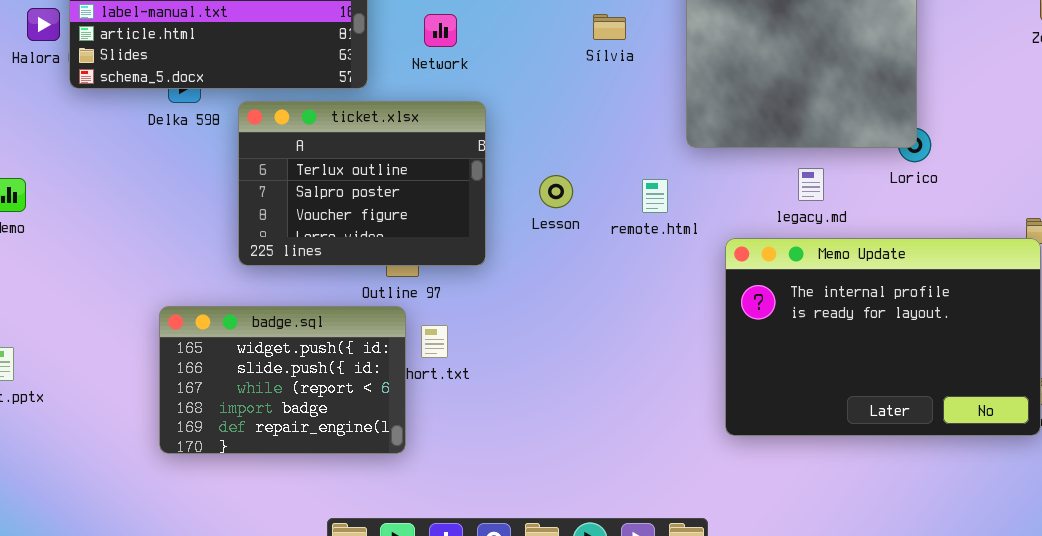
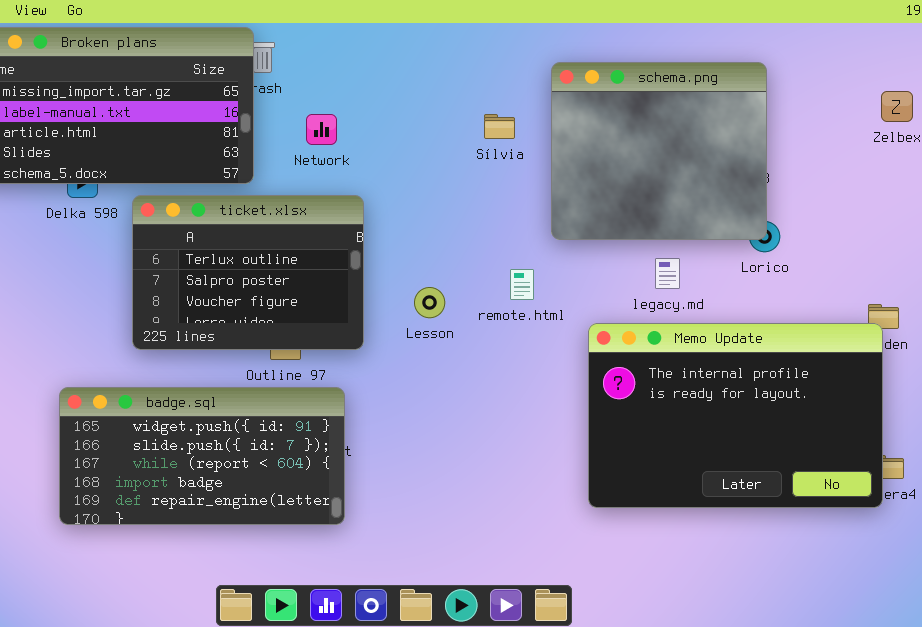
Sílvia: [593,14,626,40] -> [484,114,515,139], moved
Lesson: [539,175,573,208] -> [414,287,445,318], moved
badge.sql: [159,306,406,454] -> [59,387,345,525], resized

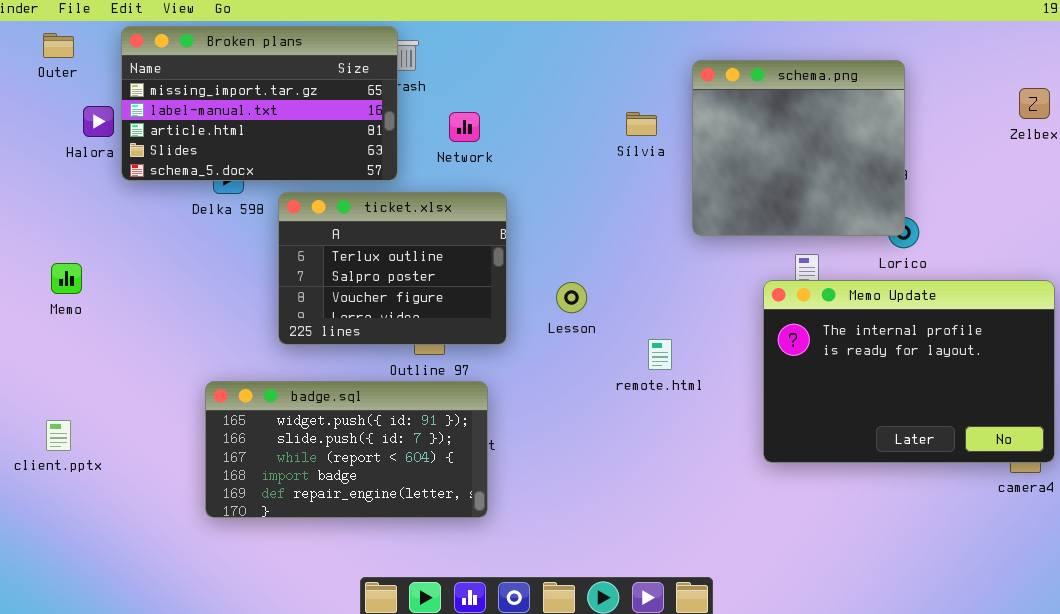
remote.html: [510,269,534,300] -> [648,339,672,370], moved
Memo Update: [588,323,883,508] -> [763,280,1055,463], moved

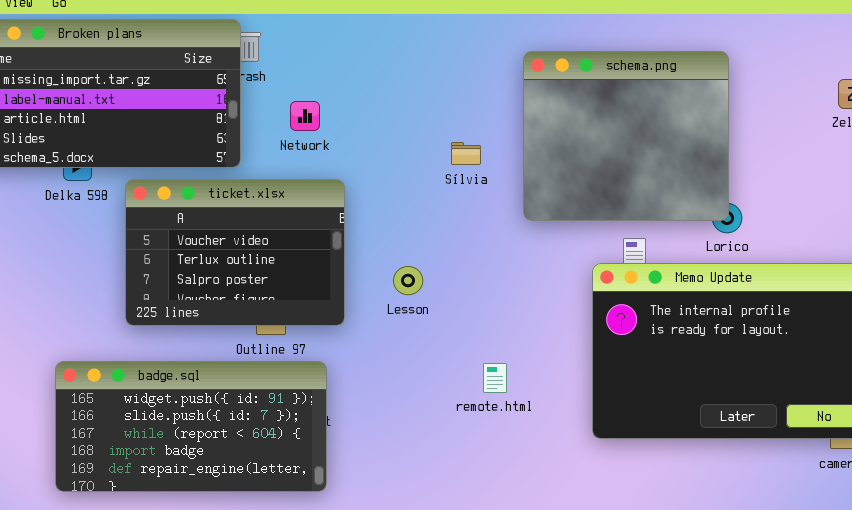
Sílvia: [626,112,657,136] -> [451,142,481,165], moved
ticket.xlsx: [278,192,507,345] -> [125,179,345,326], scrolled up 1 row
remote.html: [648,339,672,370] -> [483,363,507,393], moved

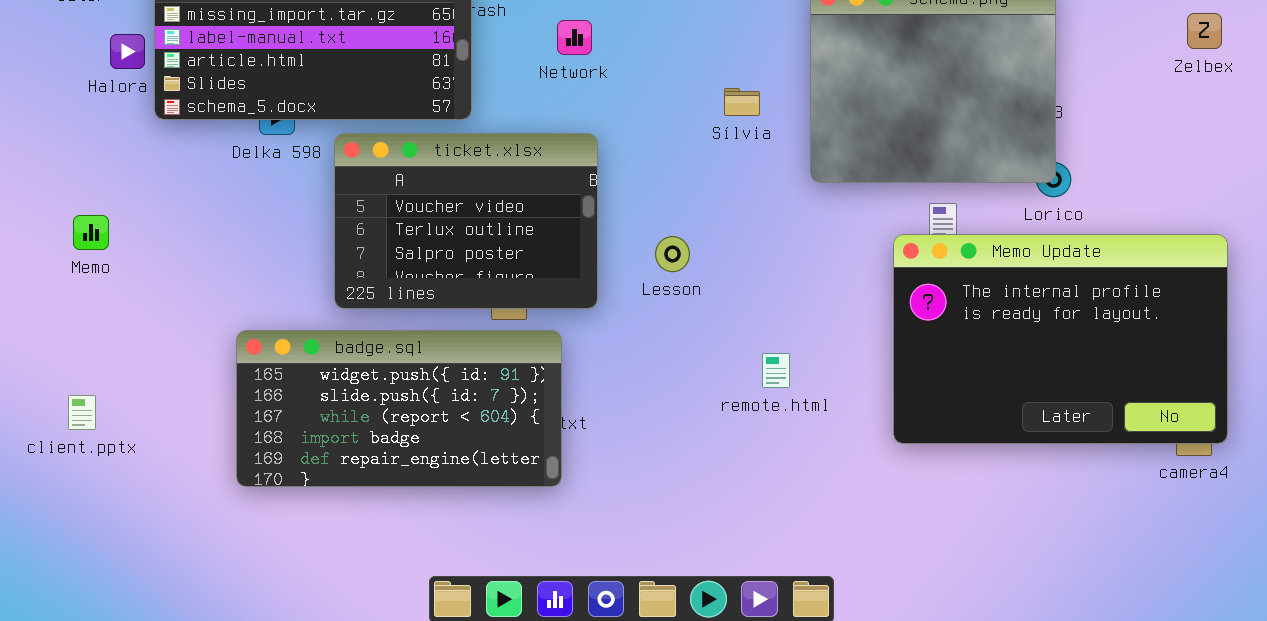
Network: [290,101,320,131] -> [557,20,592,55], moved
badge.sql: [55,361,327,492] -> [236,330,562,487], moved

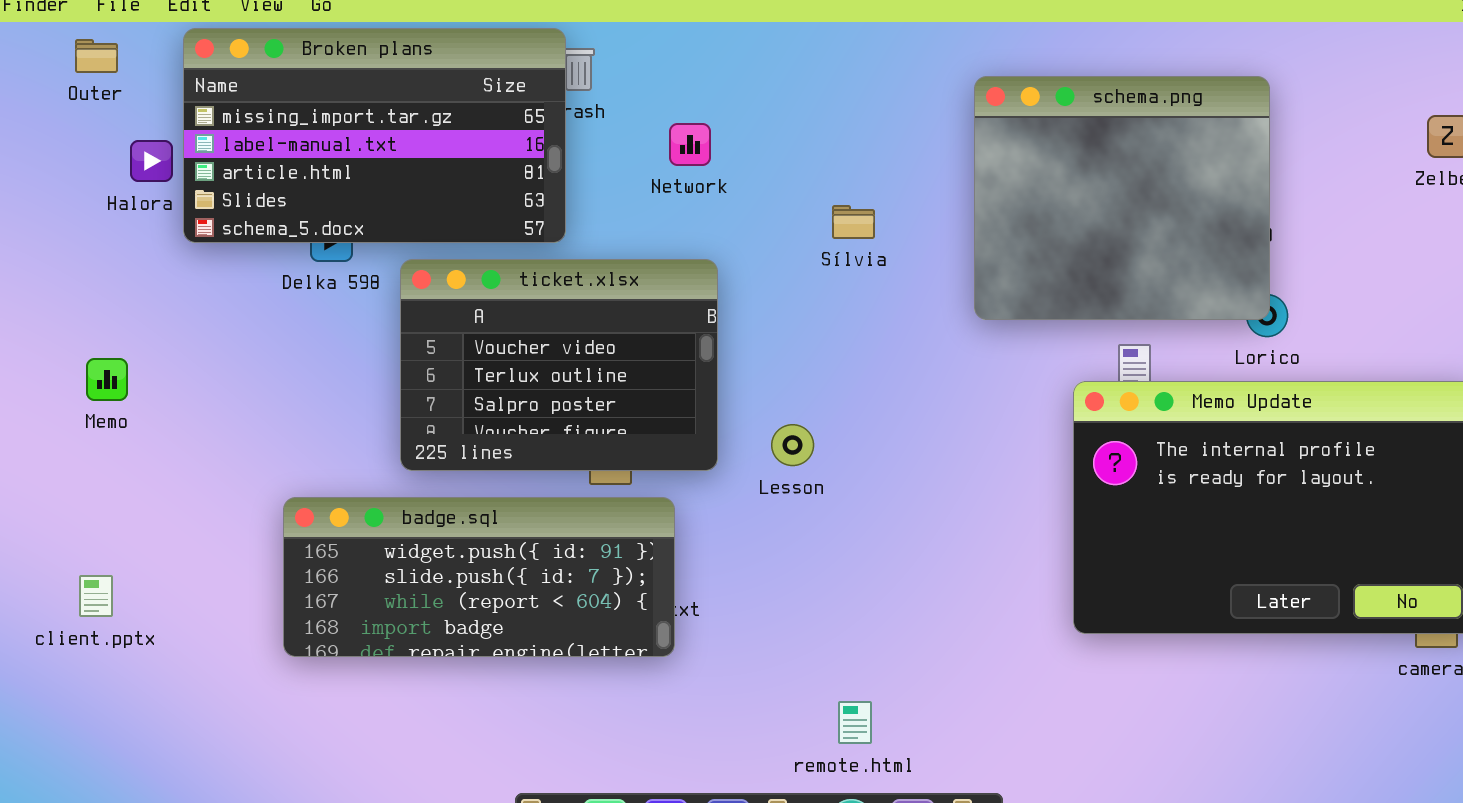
Sílvia: [724,88,760,116] -> [832,205,875,239], moved
Lesson: [655,236,690,272] -> [771,424,814,466], moved
badge.sql: [236,330,562,487] -> [283,497,675,657], resized
remote.html: [762,353,790,388] -> [838,701,872,744], moved

